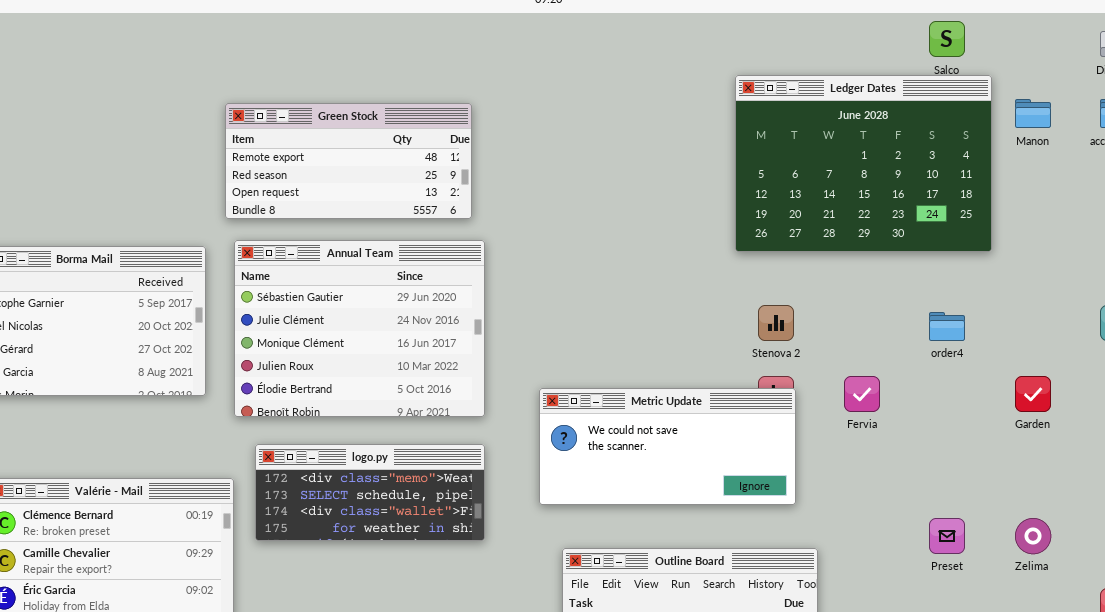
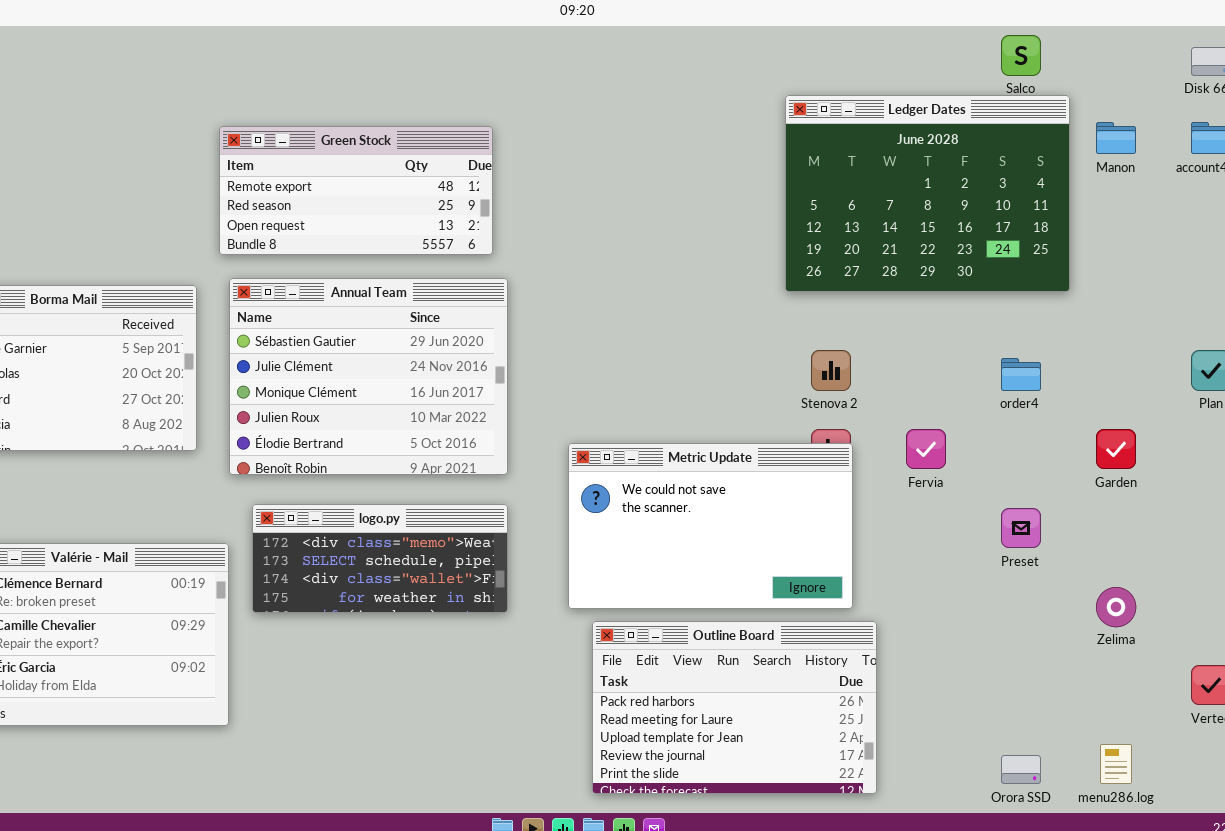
Metric Update: [539,388,796,505] -> [568,443,853,609], resized
Preset: [929,518,965,554] -> [1001,508,1041,548], moved

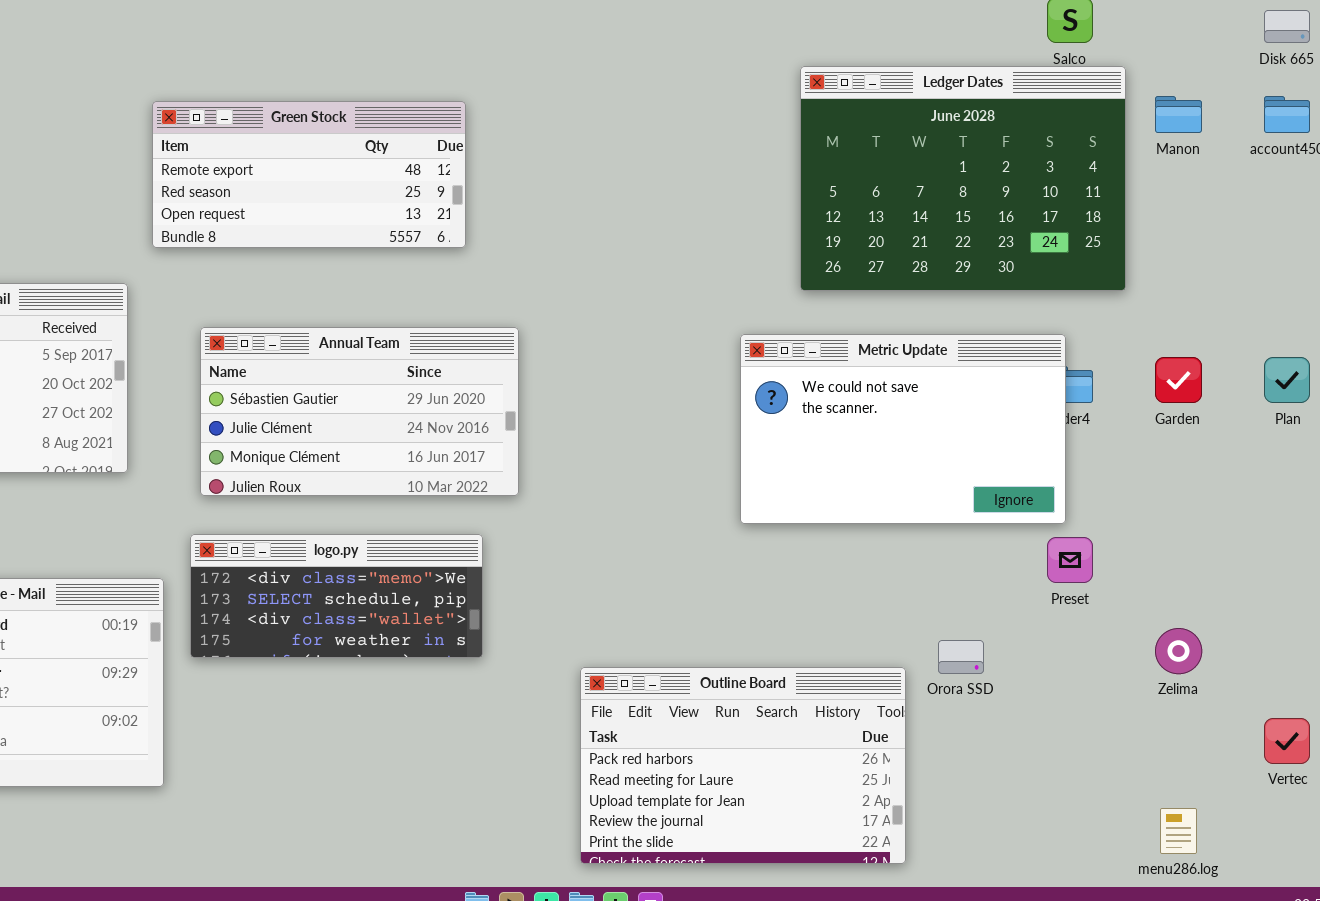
Annual Team: [229,278,508,475] -> [200,327,519,496], moved, resized
Garden: [1096,429,1136,469] -> [1155,357,1202,403], moved
Metric Update: [568,443,853,609] -> [740,334,1066,524], moved
Orora SSD: [1001,755,1041,784] -> [938,640,984,674], moved

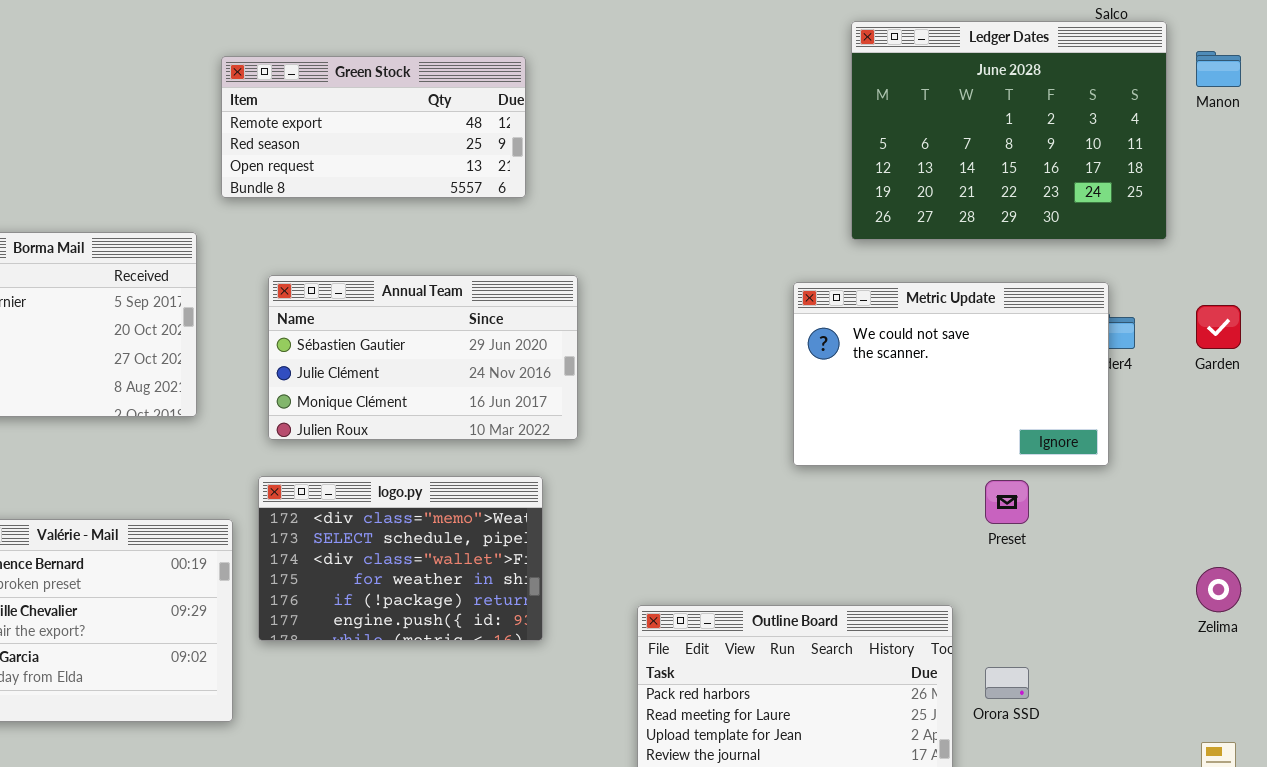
logo.py: [190,534,483,658] -> [258,476,543,641], resized
Preset: [1047,537,1093,583] -> [985,480,1029,524], moved
Orora SSD: [938,640,984,674] -> [985,667,1029,699], moved

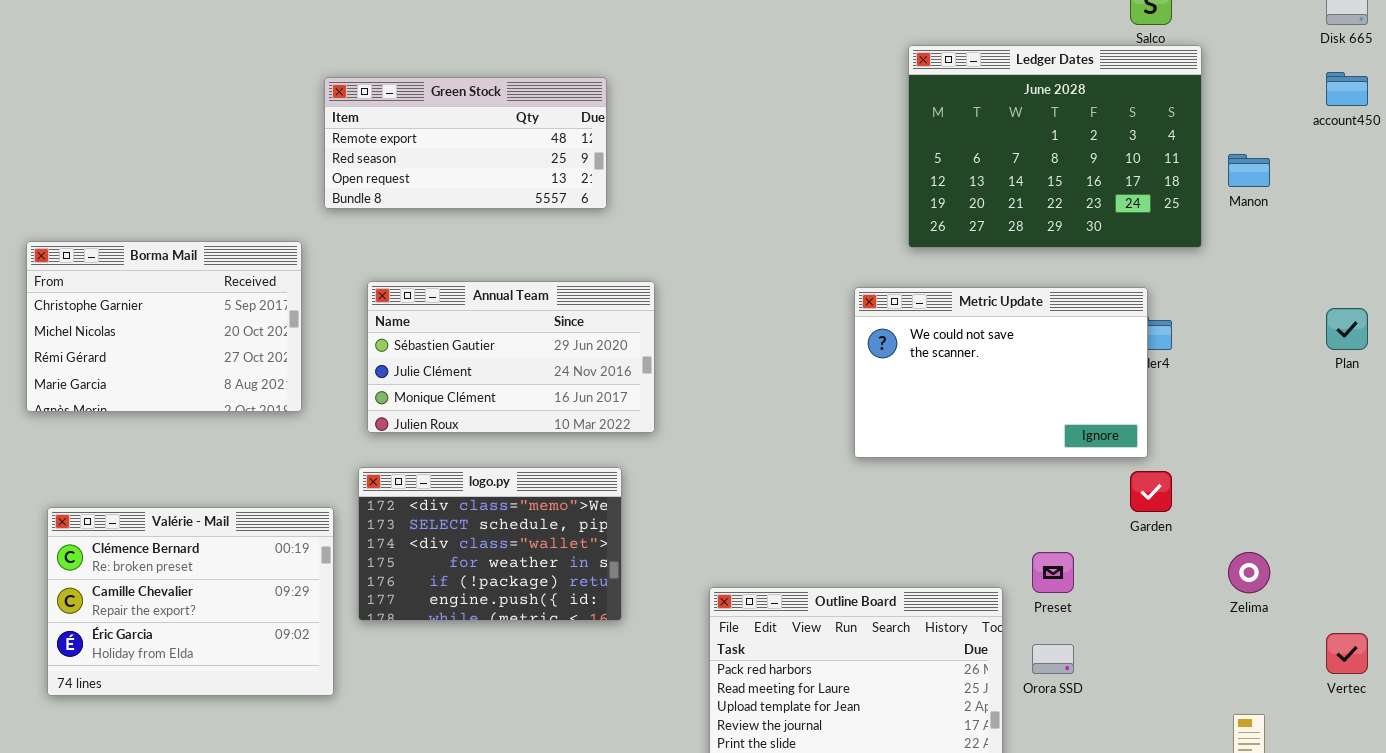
Manon: [1196,51,1241,87] -> [1228,154,1270,187], moved
Garden: [1196,305,1241,349] -> [1130,471,1172,512], moved
Preset: [985,480,1029,524] -> [1032,552,1074,593], moved

